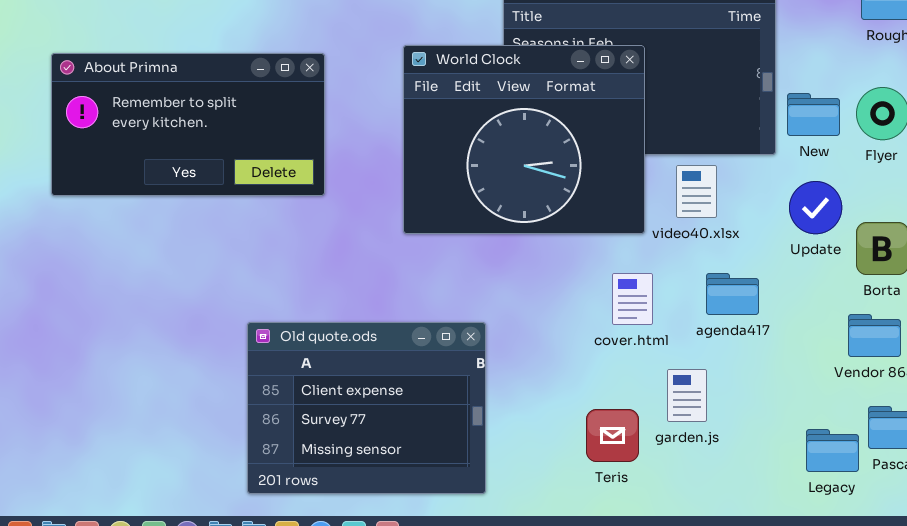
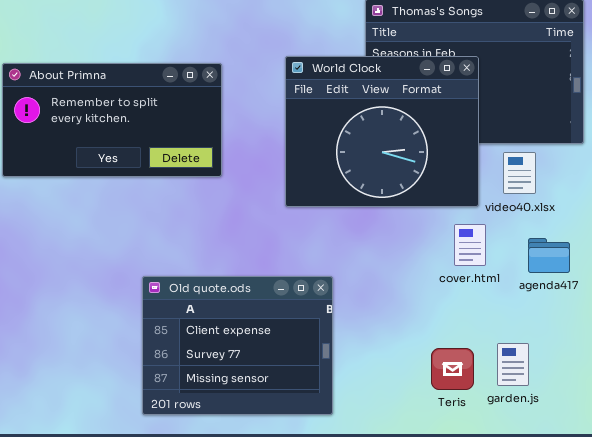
cover.html: [612,273,653,325] -> [454,224,486,266], moved
Old quote.ods: [247,322,486,494] -> [142,276,333,415], moved
garden.js: [667,369,707,422] -> [497,343,529,386], moved

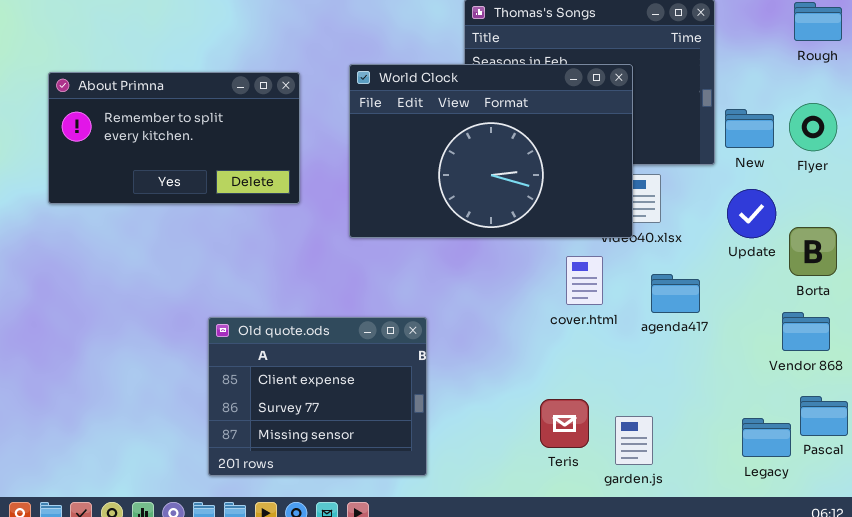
World Clock: [285,56,479,207] -> [349,64,633,238], moved, resized
garden.js: [497,343,529,386] -> [615,416,653,465], moved

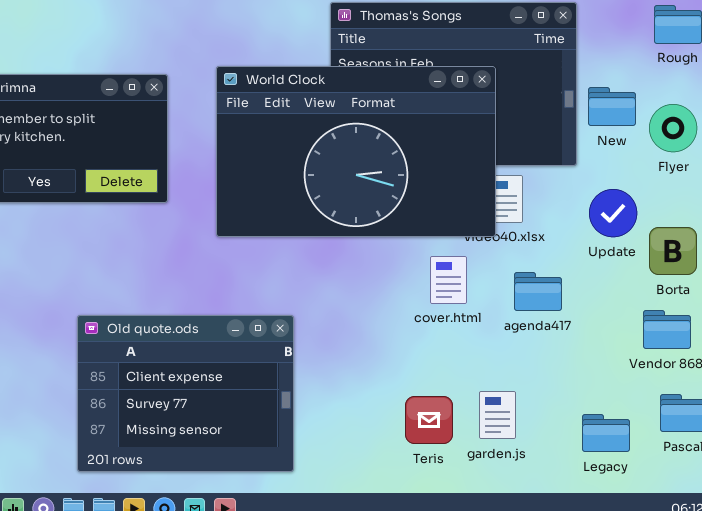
New: [725,109,774,148] -> [588,87,636,126], moved
garden.js: [615,416,653,465] -> [479,391,516,439], moved
Legacy: [742,418,791,457] -> [582,414,630,452], moved

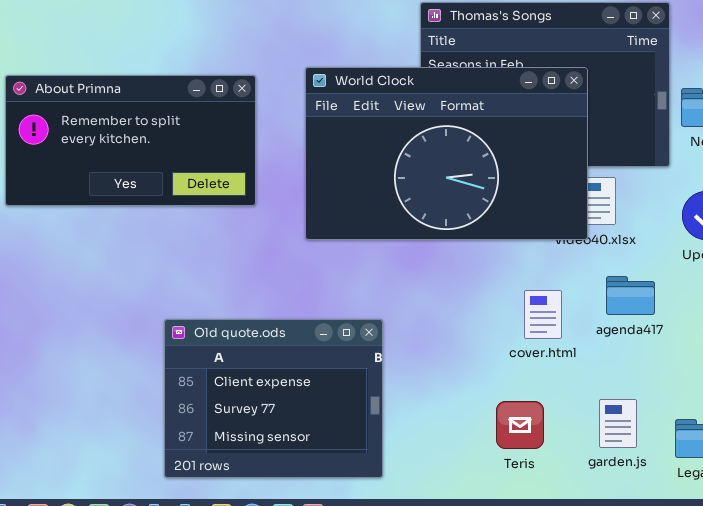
cover.html: [430,256,467,304] -> [524,290,562,339], moved
garden.js: [479,391,516,439] -> [599,399,637,448], moved

